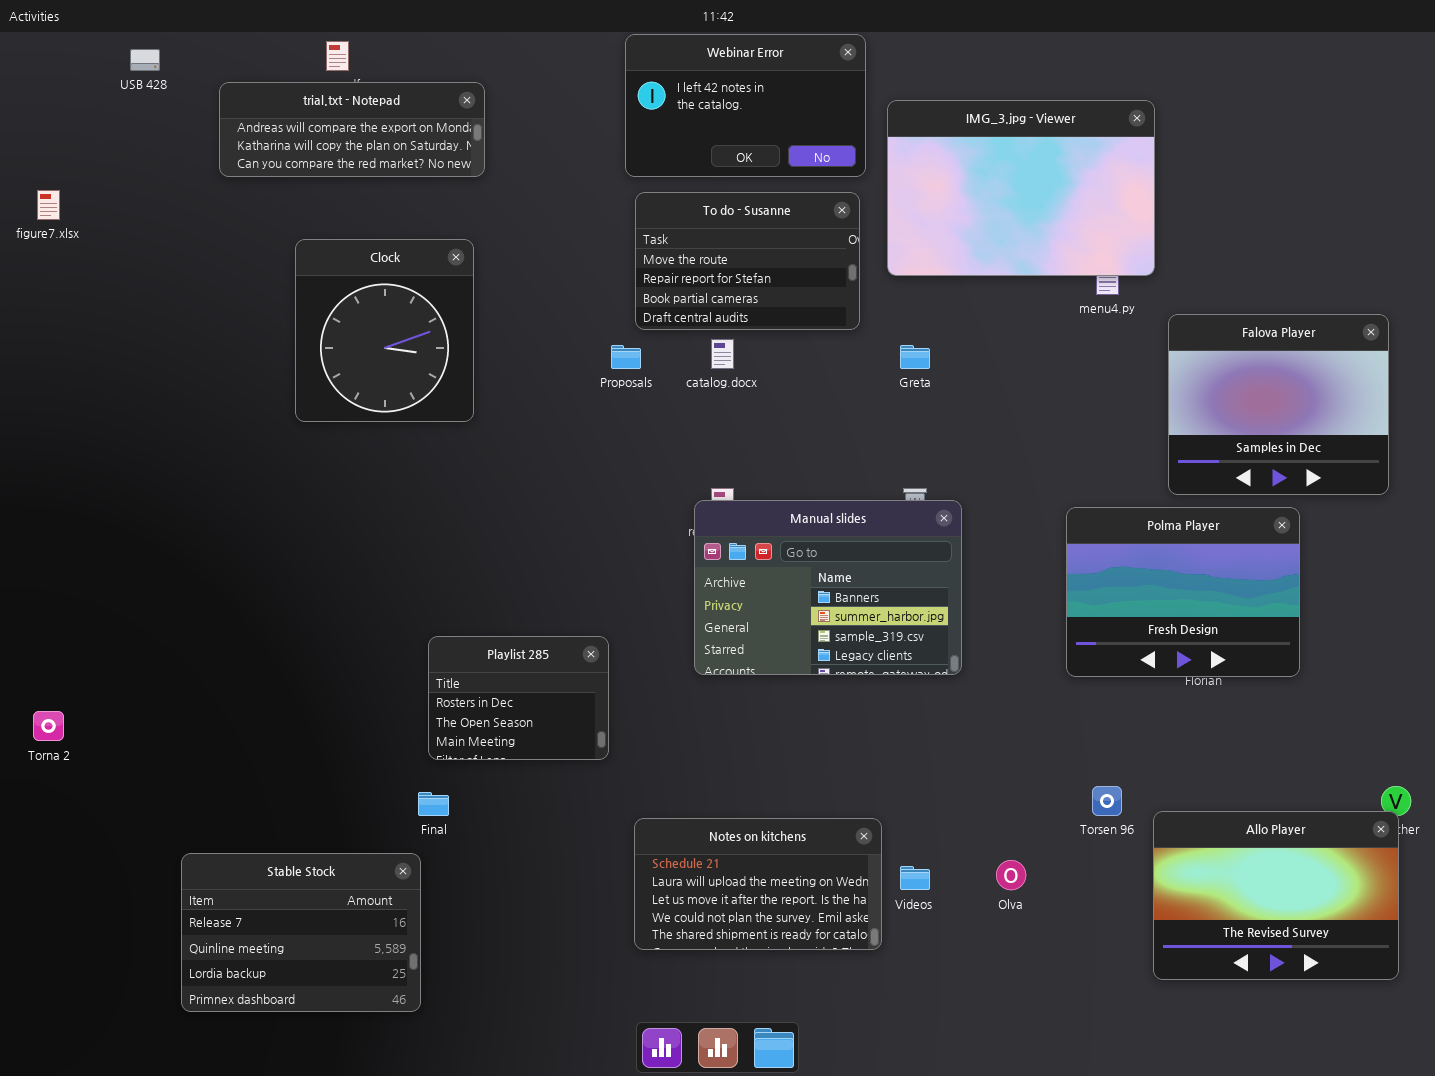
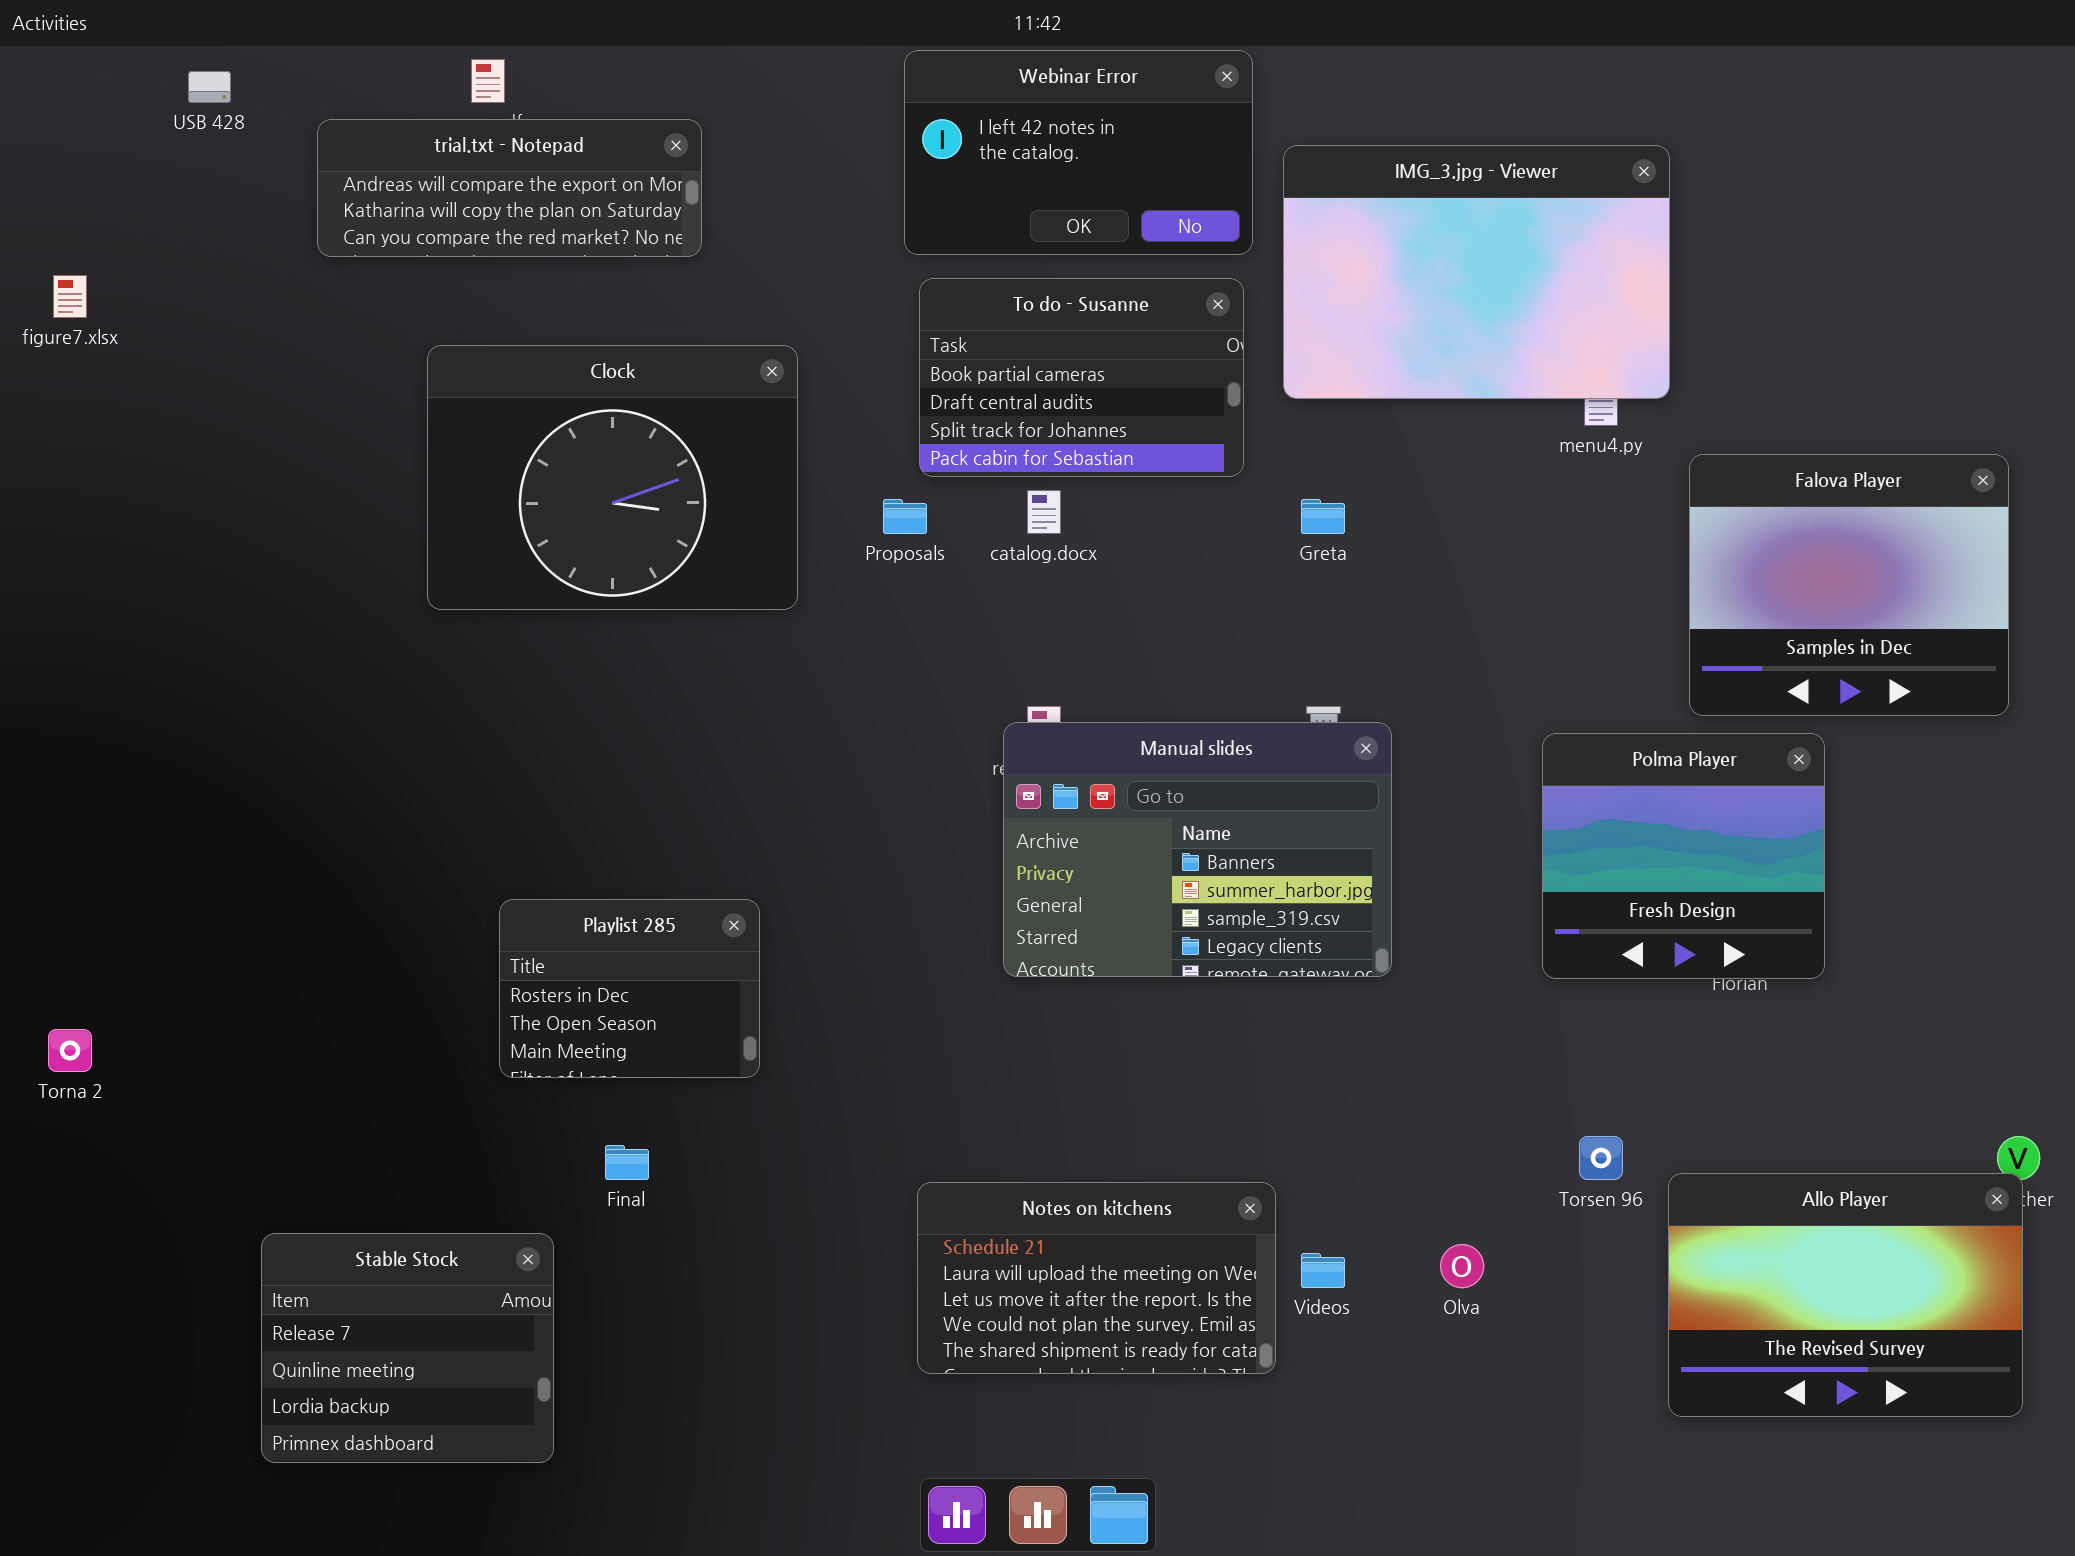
To do - Susanne: [635,192,860,330] -> [919,278,1244,477], scrolled down 2 rows
Clock: [295,239,474,422] -> [427,345,798,610], resized
Polma Player: [1066,507,1300,677] -> [1542,733,1825,979], resized
Playlist 285: [428,636,609,760] -> [499,899,760,1078], moved
Stable Stock: [181,853,421,1012] -> [261,1233,554,1463], resized

